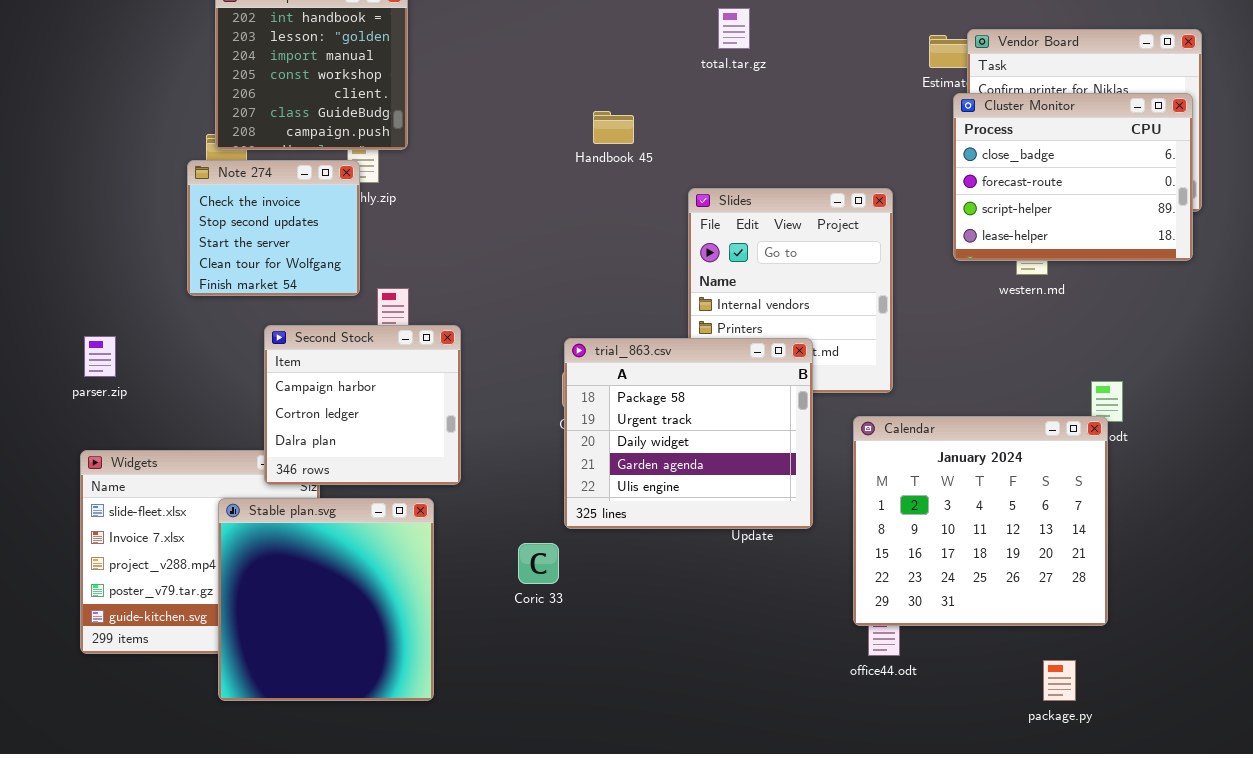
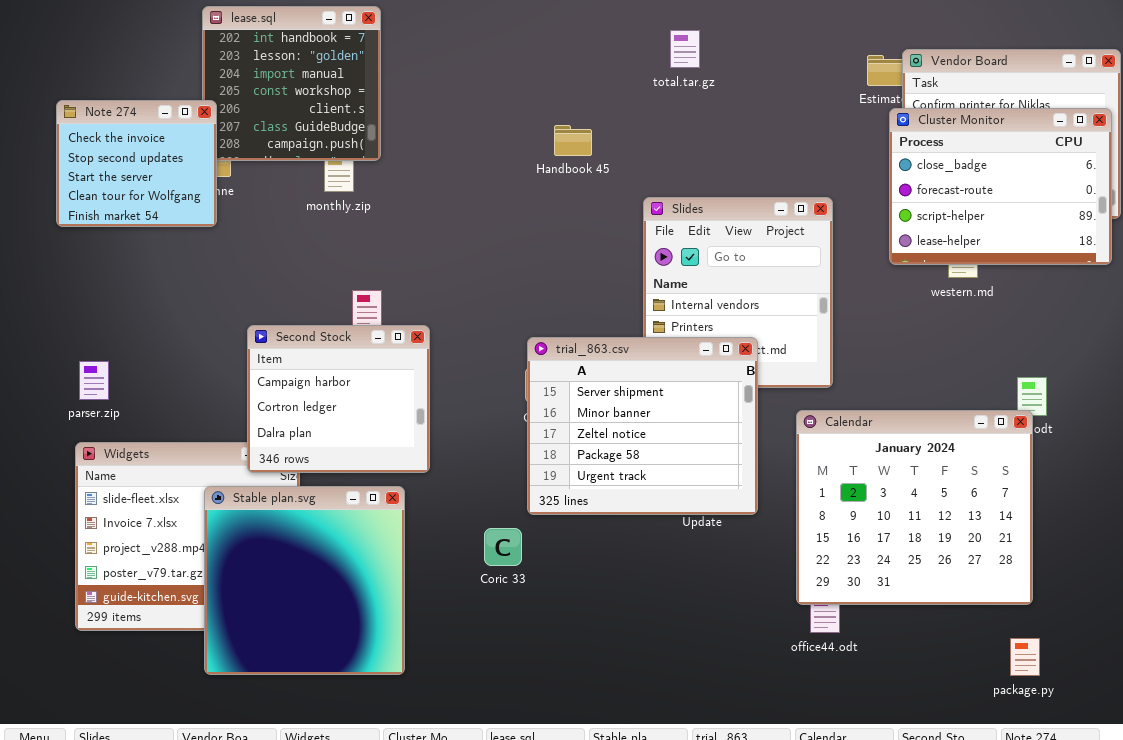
Note 274: [187,160,360,296] -> [56,100,217,227], moved
parser.zip: [84,336,116,377] -> [79,361,109,400], moved
trial_863.csv: [564,338,813,529] -> [527,337,758,515], scrolled up 3 rows
package.py: [1043,660,1076,701] -> [1010,638,1040,676], moved

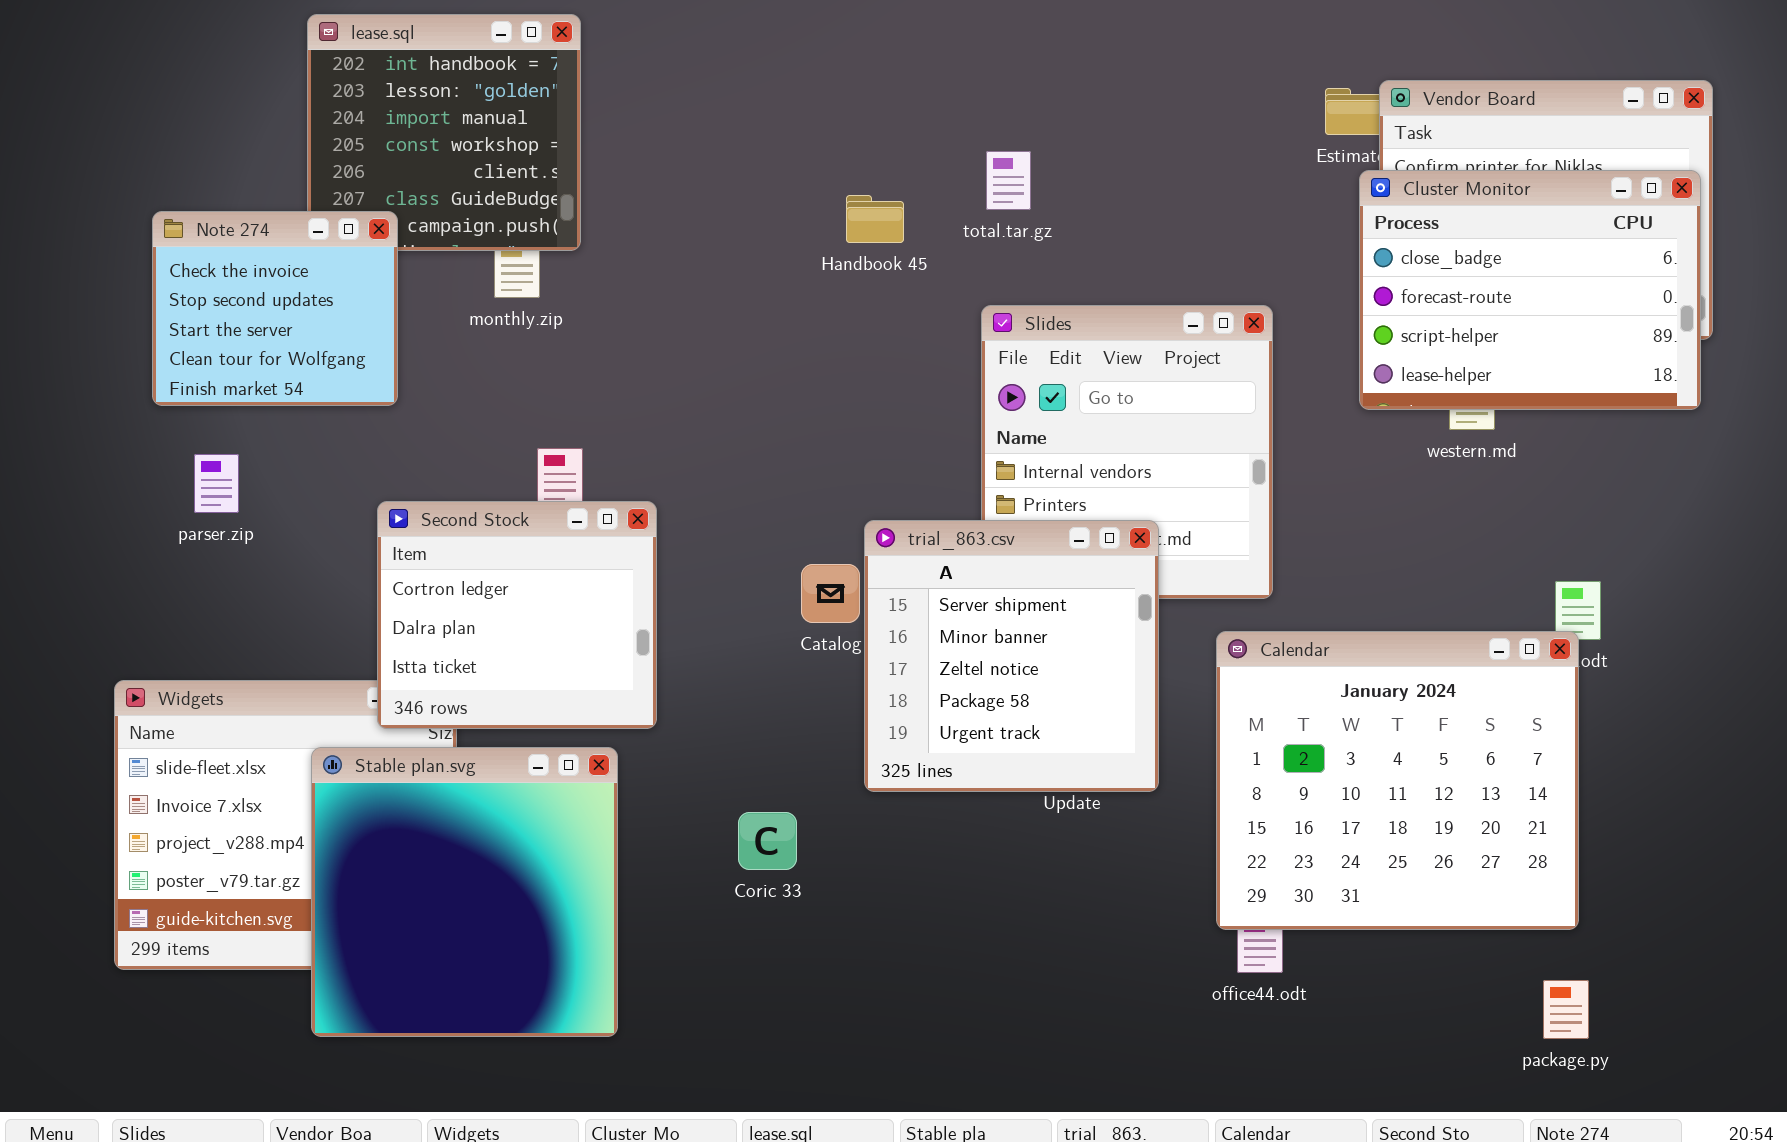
total.tar.gz: [670,30,700,68] -> [986,151,1031,210], moved
Note 274: [56,100,217,227] -> [152,211,398,406], moved
Second Stock: [247,325,430,473] -> [377,501,657,729], scrolled down 1 row
trial_863.csv: [527,337,758,515] -> [864,520,1159,792], resized
parser.zip: [79,361,109,400] -> [194,454,239,513], moved

